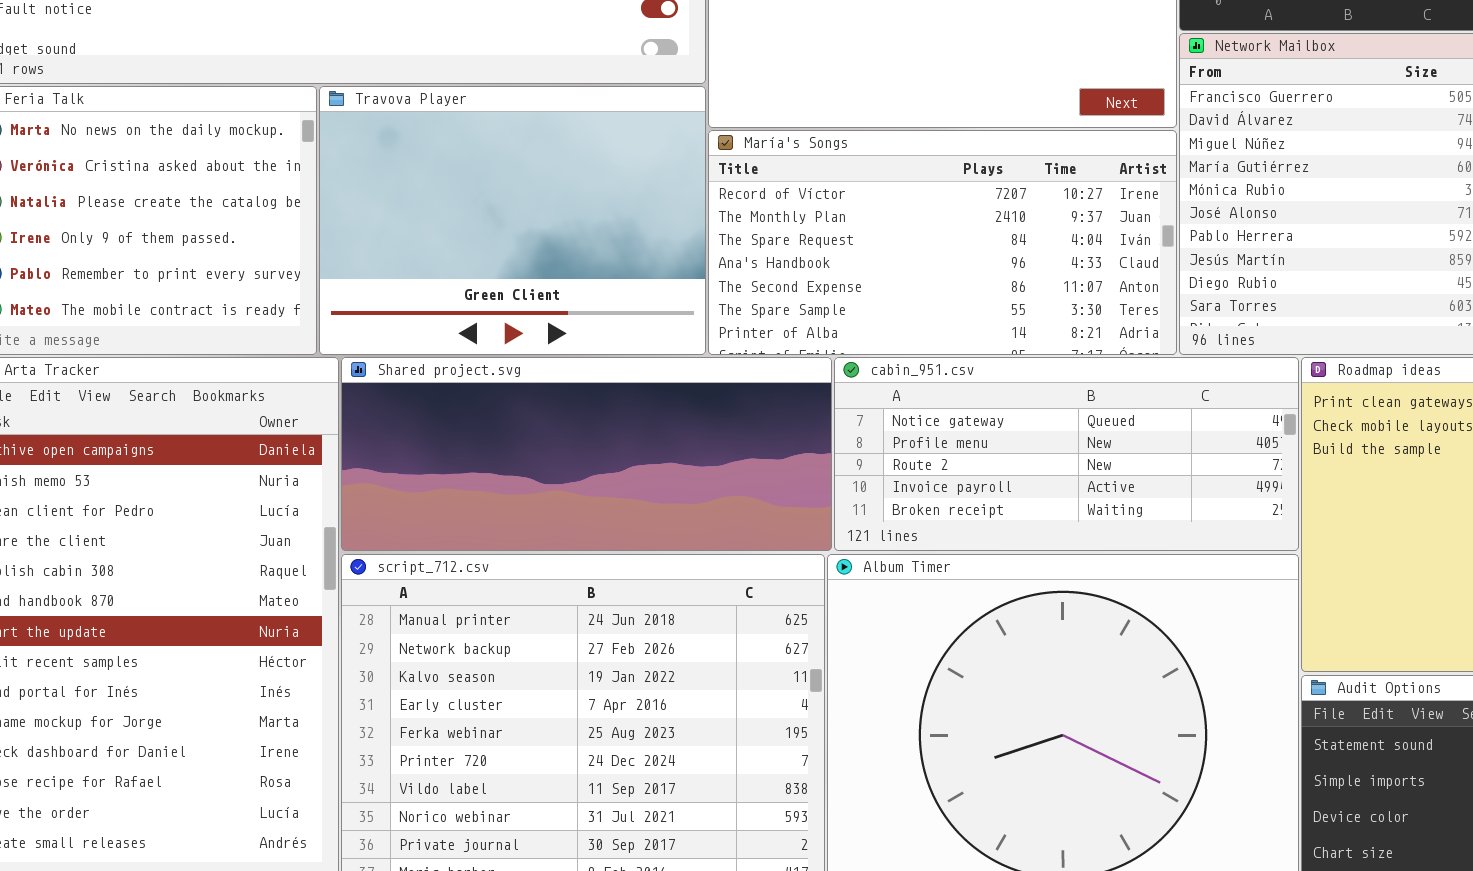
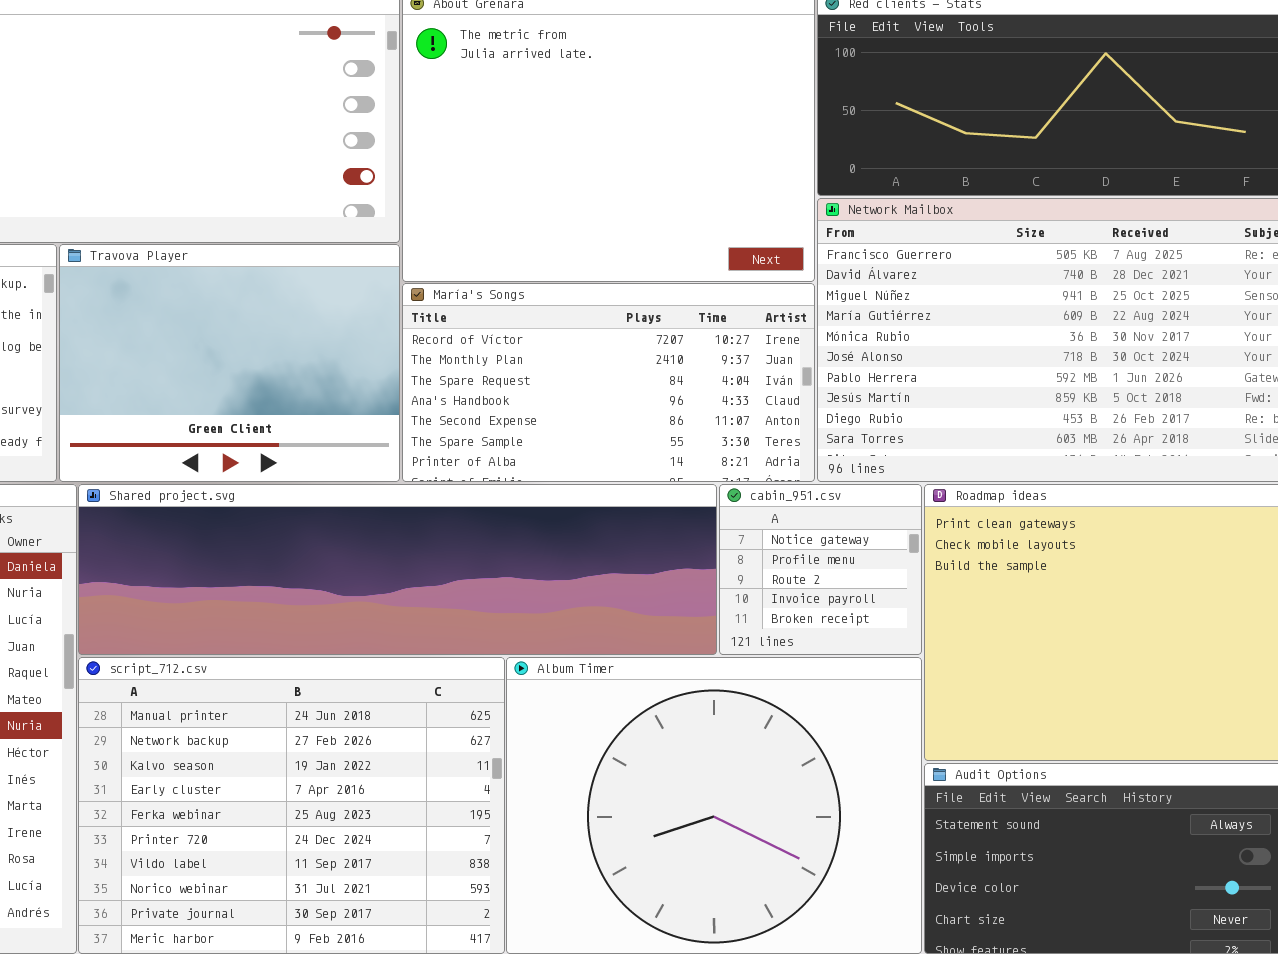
Shared project.svg: [341,357,832,551] -> [78,484,717,655], resized
cabin_951.csv: [834,357,1299,551] -> [719,484,922,655], resized

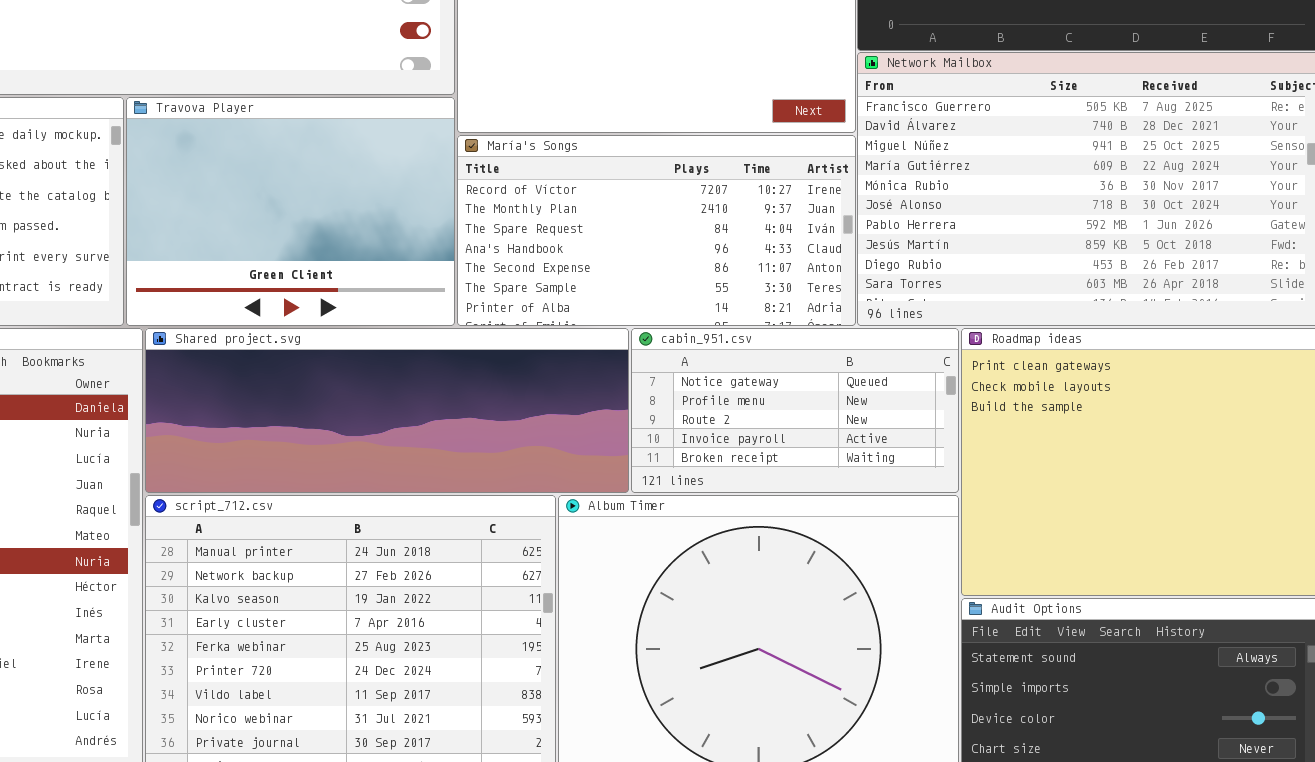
Shared project.svg: [78,484,717,655] -> [145,328,629,493], resized
cabin_951.csv: [719,484,922,655] -> [631,328,959,493], resized

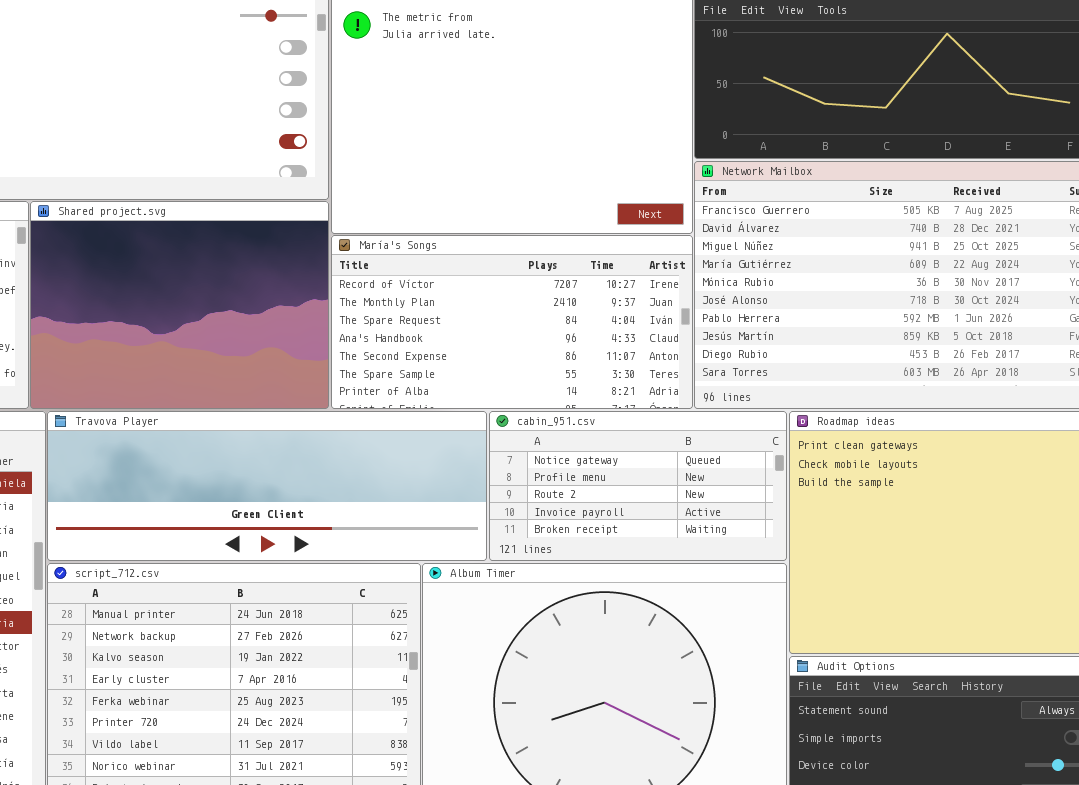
Travova Player: [126,97,455,326] -> [47,411,487,561], moved, resized
Shared project.svg: [145,328,629,493] -> [30,201,329,409], moved, resized

